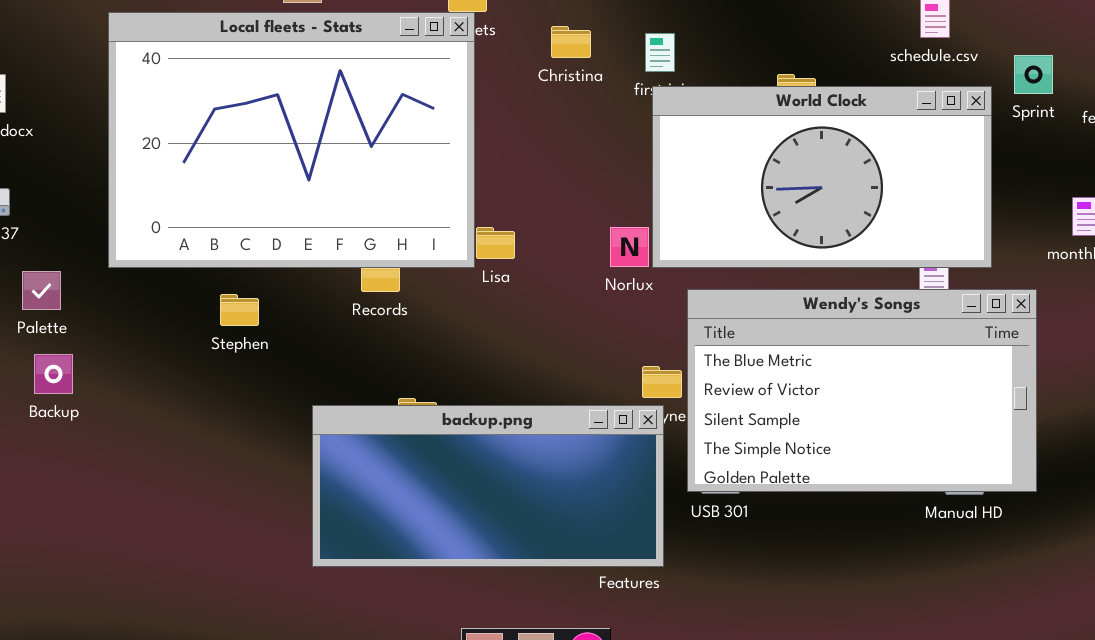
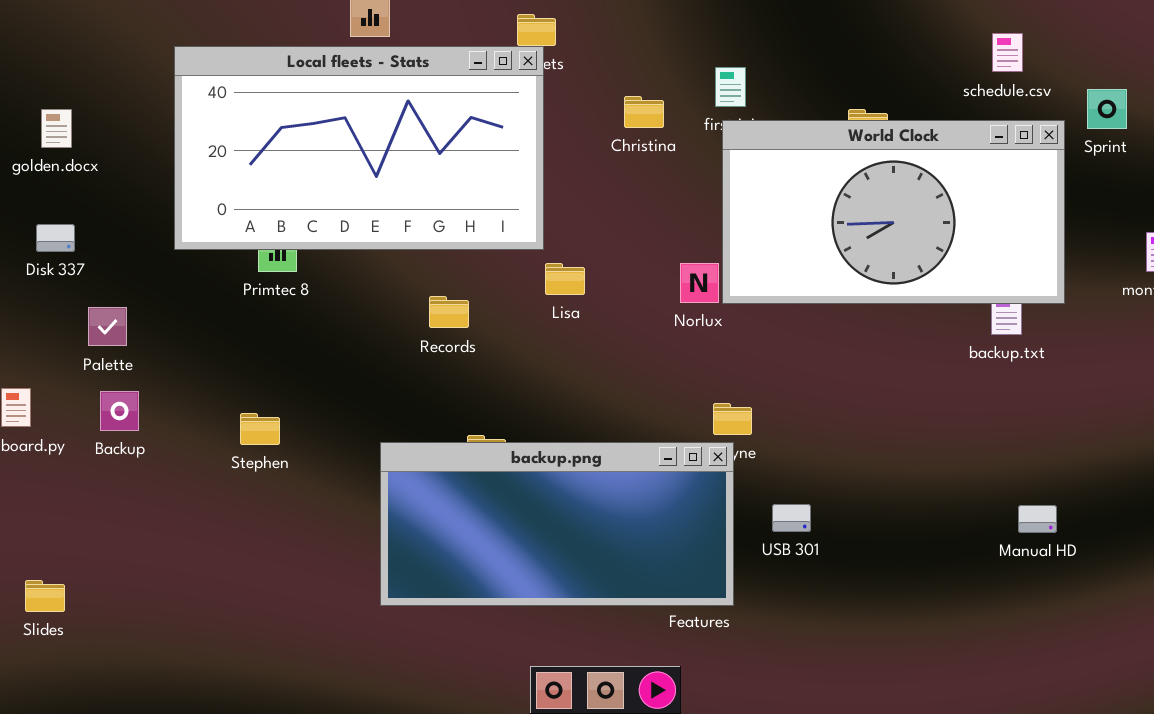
Local fleets - Stats: [108,12,475,268] -> [174,46,544,250], resized
Christina: [551,26,591,58] -> [624,96,664,128], moved
Wendy's Songs: [687,289,1037,492] -> none, closed
Stephen: [220,294,259,326] -> [240,413,280,445], moved

